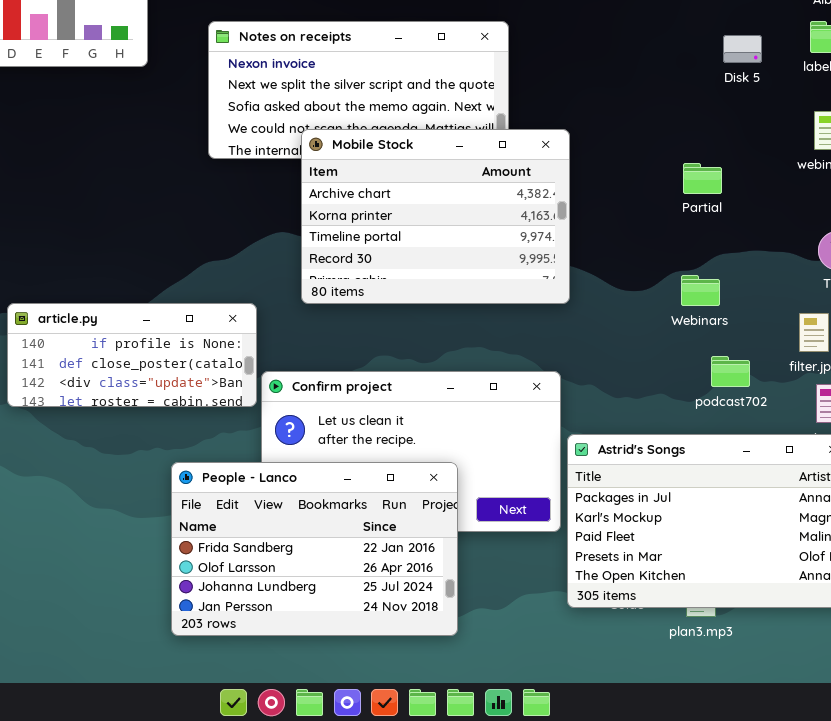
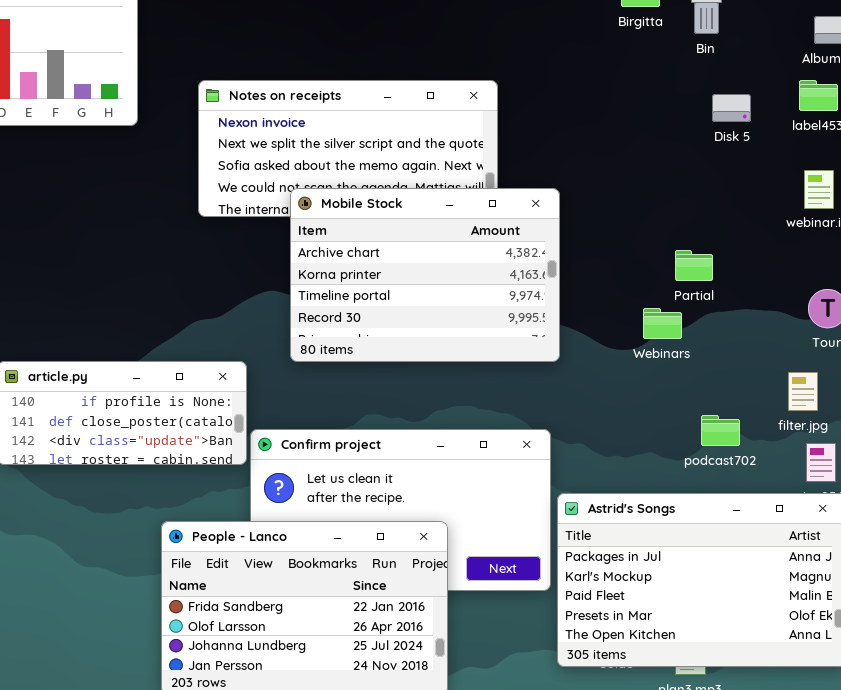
Partial: [683,163,722,194] -> [675,250,713,281], moved
Webinars: [681,275,720,306] -> [643,308,682,339], moved

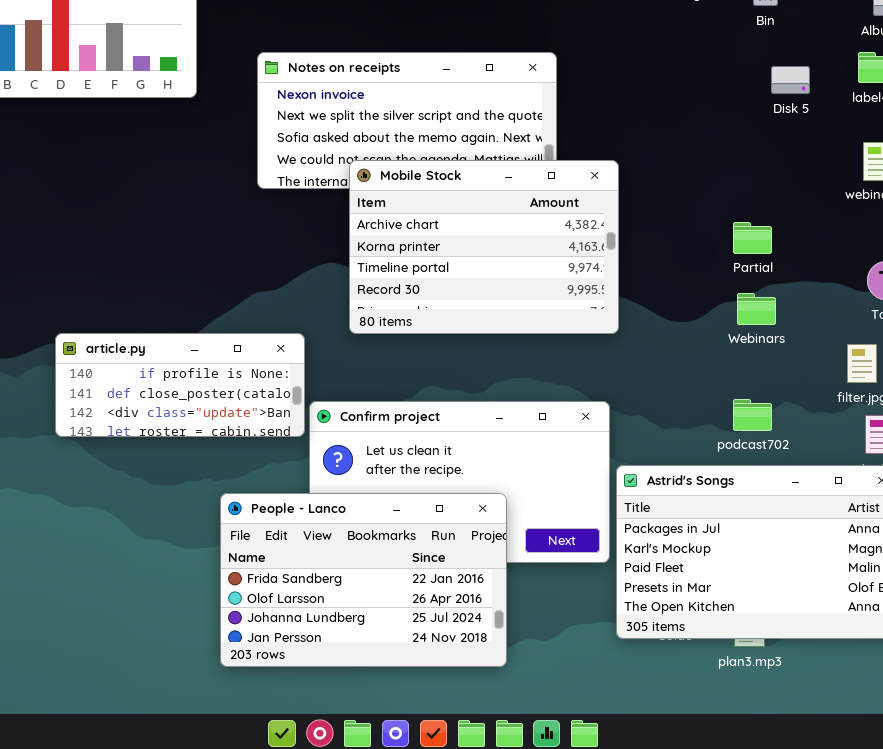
Webinars: [643,308,682,339] -> [737,293,776,325], moved
podcast702: [701,415,740,446] -> [733,399,772,431], moved

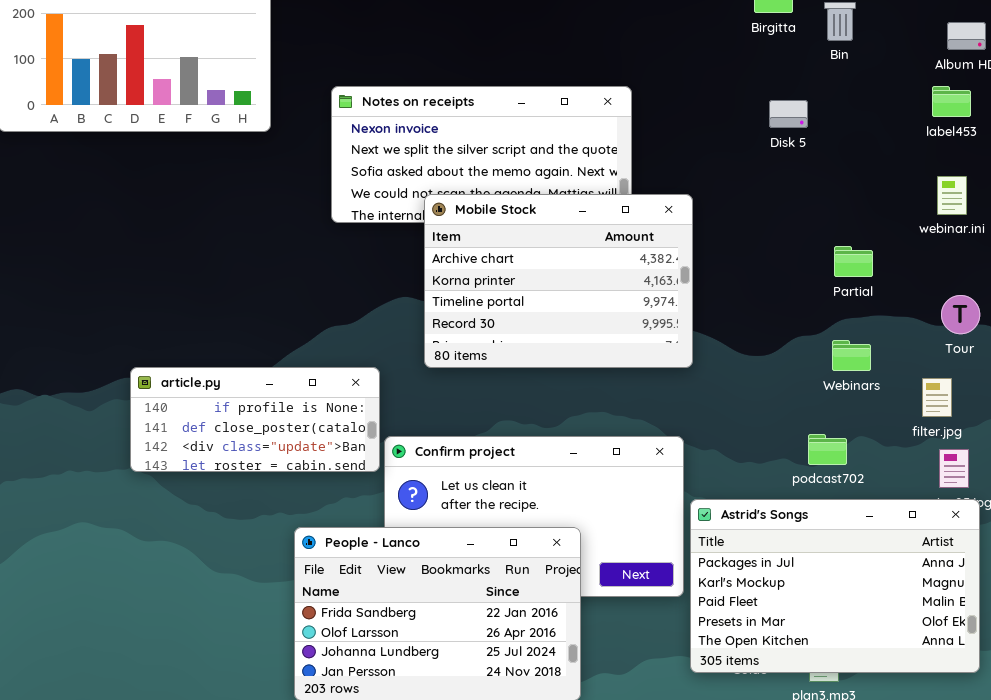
Disk 5: [771,66,810,94] -> [769,100,808,128], moved
Partial: [733,222,772,254] -> [834,246,873,277], moved
Webinars: [737,293,776,325] -> [832,340,871,371], moved

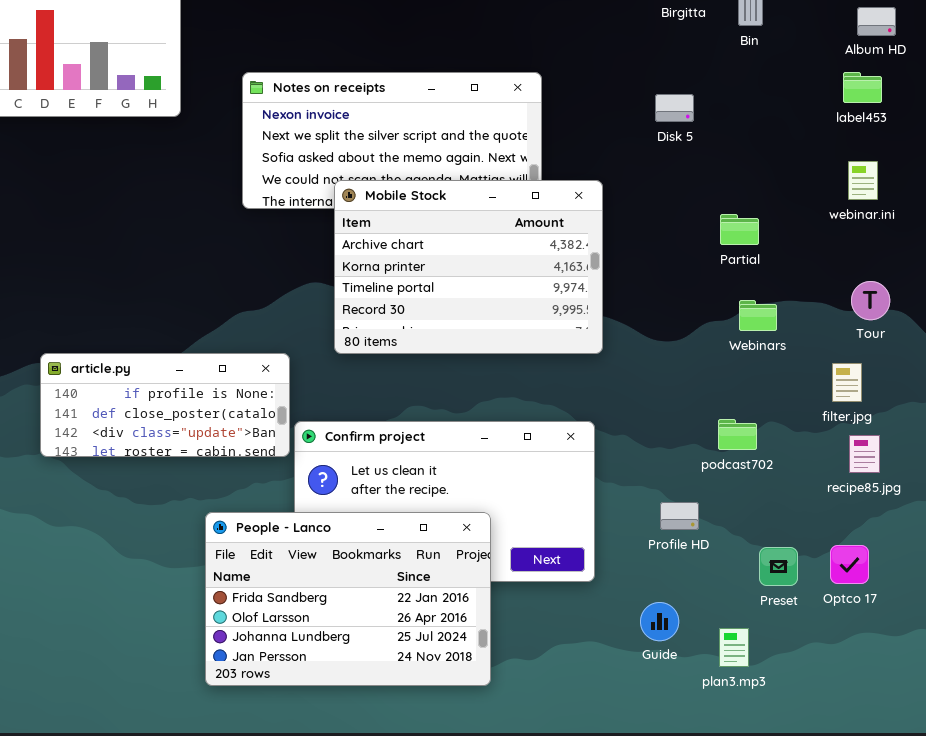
Disk 5: [769,100,808,128] -> [655,94,694,122], moved
Partial: [834,246,873,277] -> [720,214,759,245], moved
Webinars: [832,340,871,371] -> [739,300,777,331], moved
Astrid's Songs: [690,499,980,673] -> none, closed

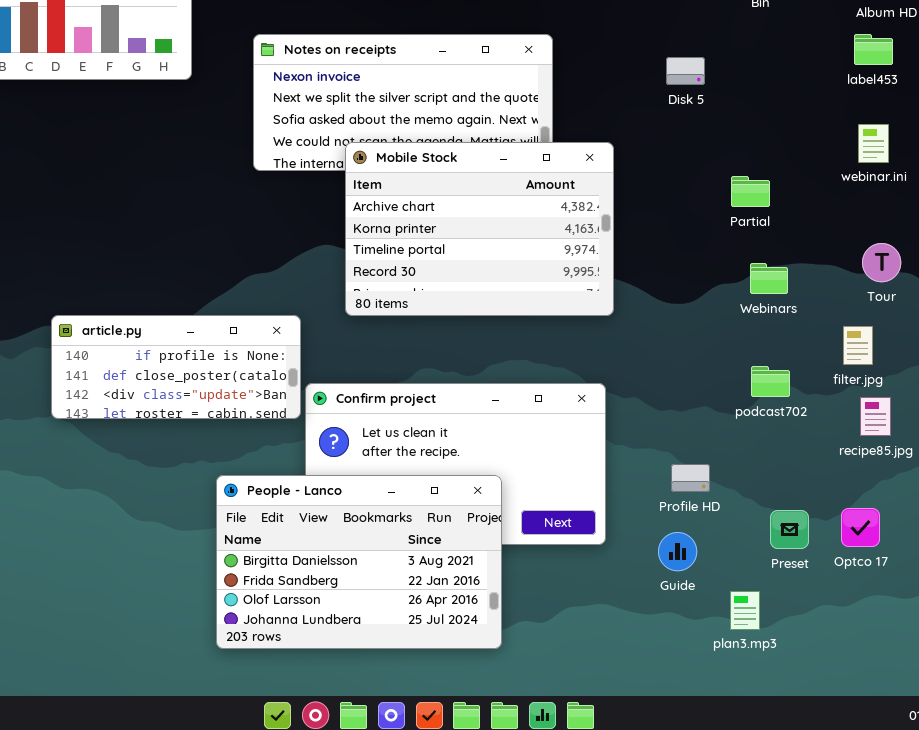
podcast702: [718,419,757,450] -> [751,366,790,397], moved
People - Lanco: [205,512,491,686] -> [216,475,502,649], scrolled up 1 row
Guide: [640,602,679,641] -> [658,532,697,571], moved

